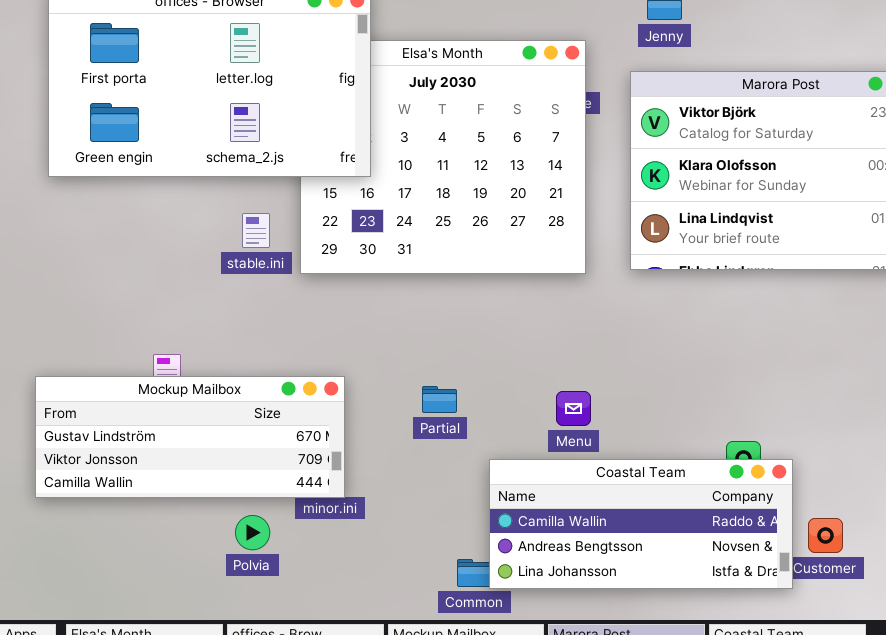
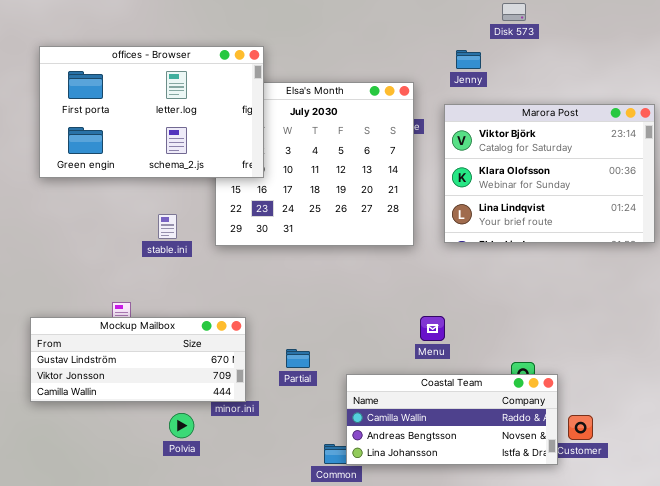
stable.ini: [242,213,270,248] -> [158,214,177,239], moved
Partial: [422,386,457,413] -> [286,349,310,368], moved
Menu: [556,391,591,426] -> [420,316,445,341], moved

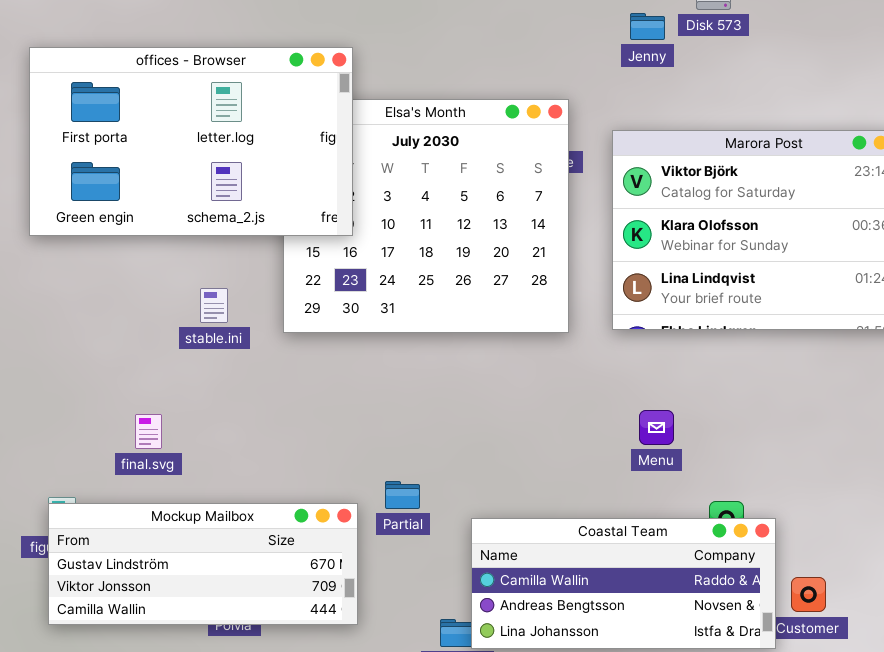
Jenny: [456,50,481,69] -> [630,13,665,40], moved
Menu: [420,316,445,341] -> [639,410,674,445], moved
Mockup Mailbox: [30,317,246,402] -> [48,503,358,625], moved

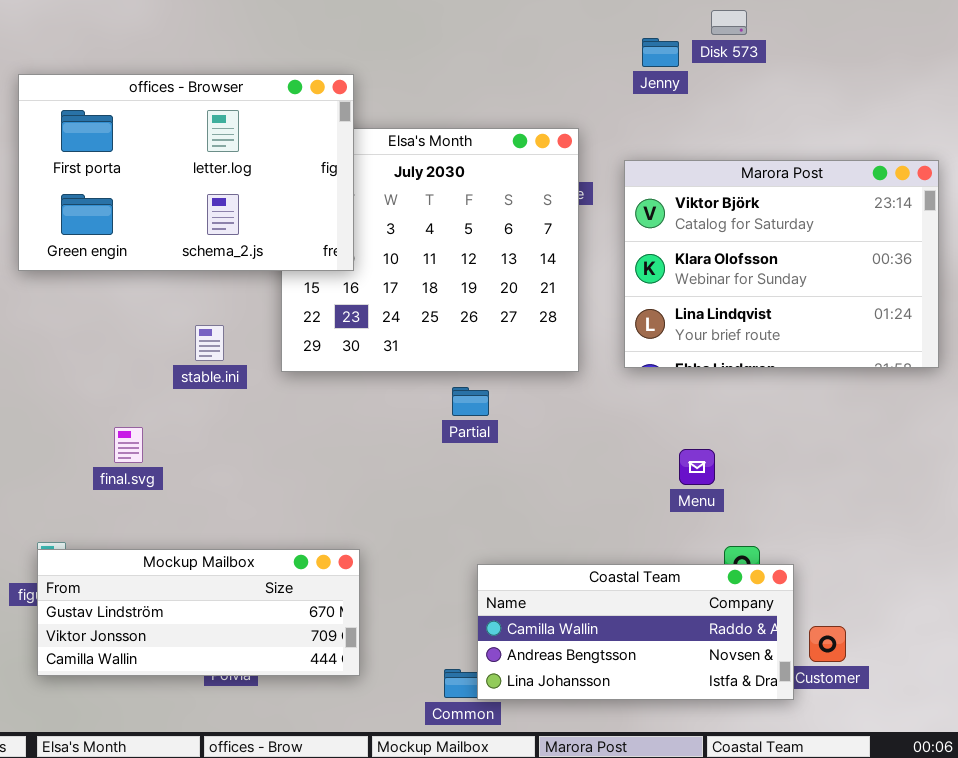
Menu: [639,410,674,445] -> [679,449,715,485], moved
final.svg: [135,414,162,449] -> [114,427,143,463], moved
Partial: [385,481,420,509] -> [452,387,489,416], moved

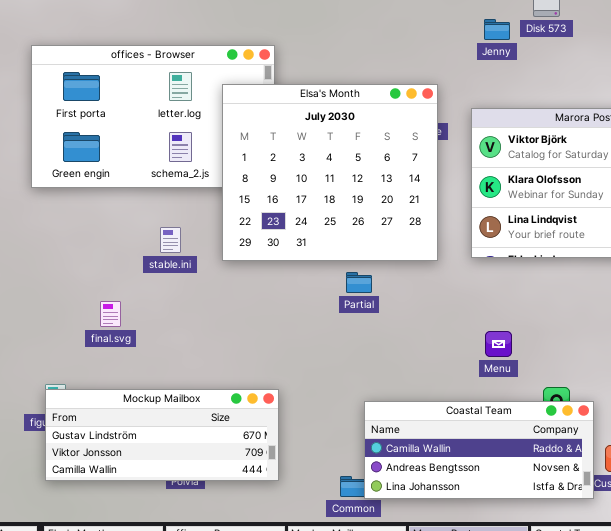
Elsa's Month: [281,128,579,372] -> [222,84,438,261], raised
Menu: [679,449,715,485] -> [485,331,512,357], moved

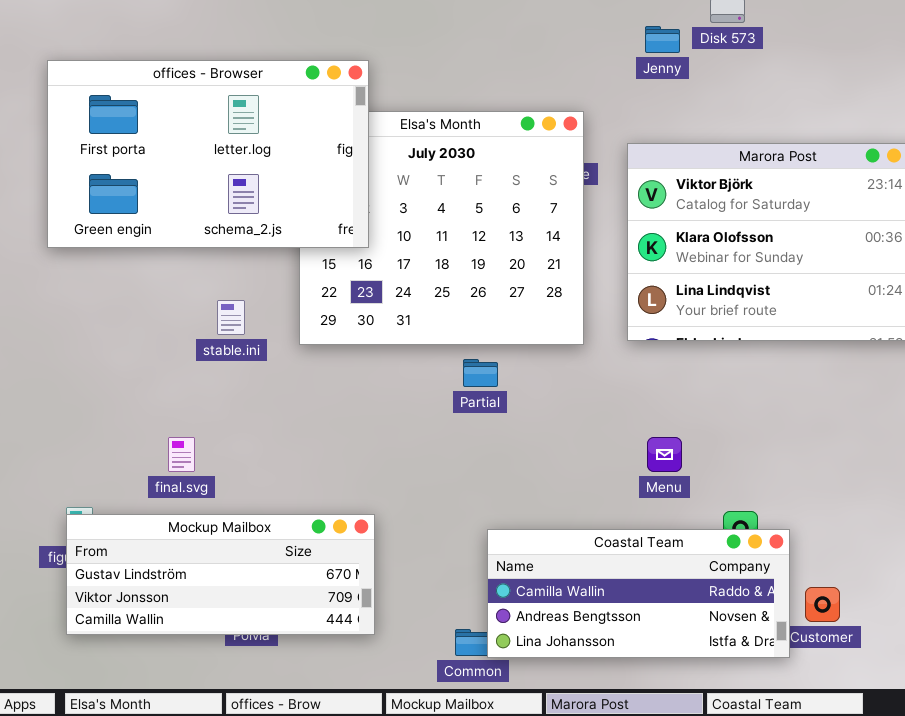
offices - Browser: [31,45,275,188] -> [47,60,369,248], raised
final.svg: [100,301,121,327] -> [168,437,195,472], moved

